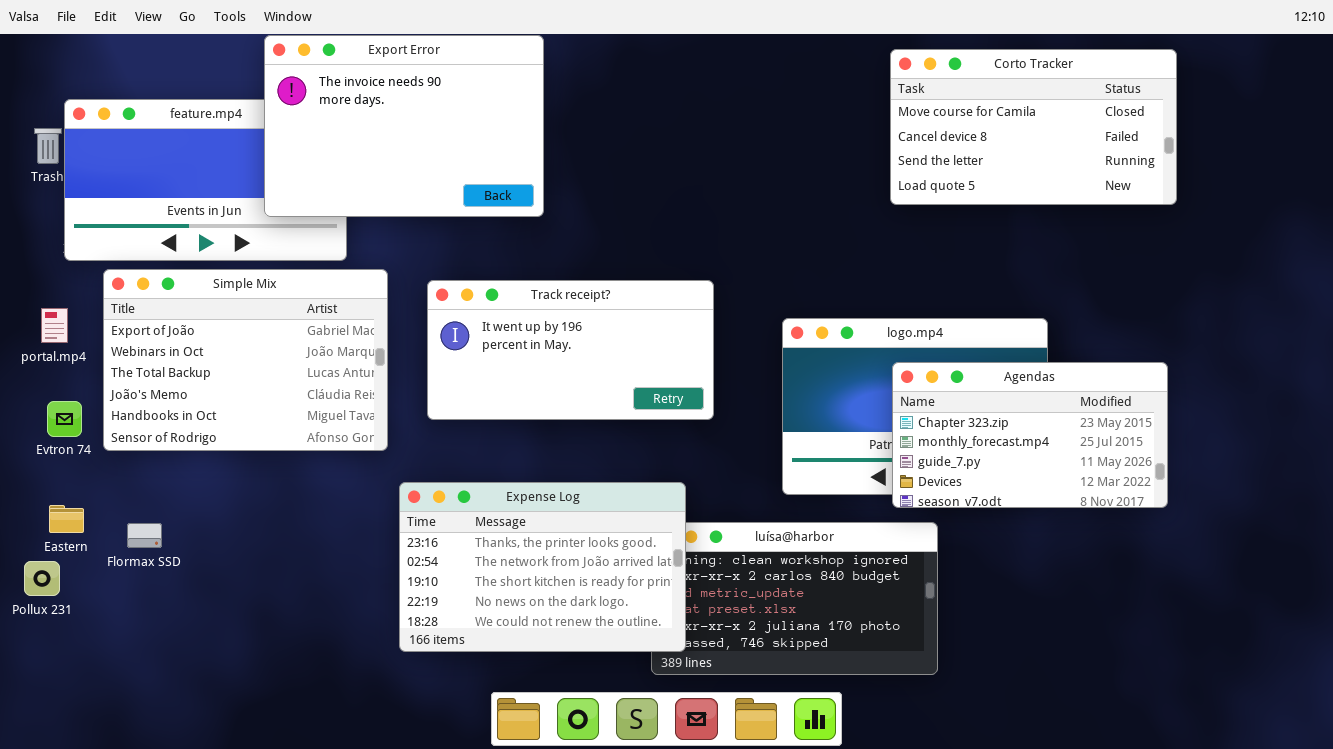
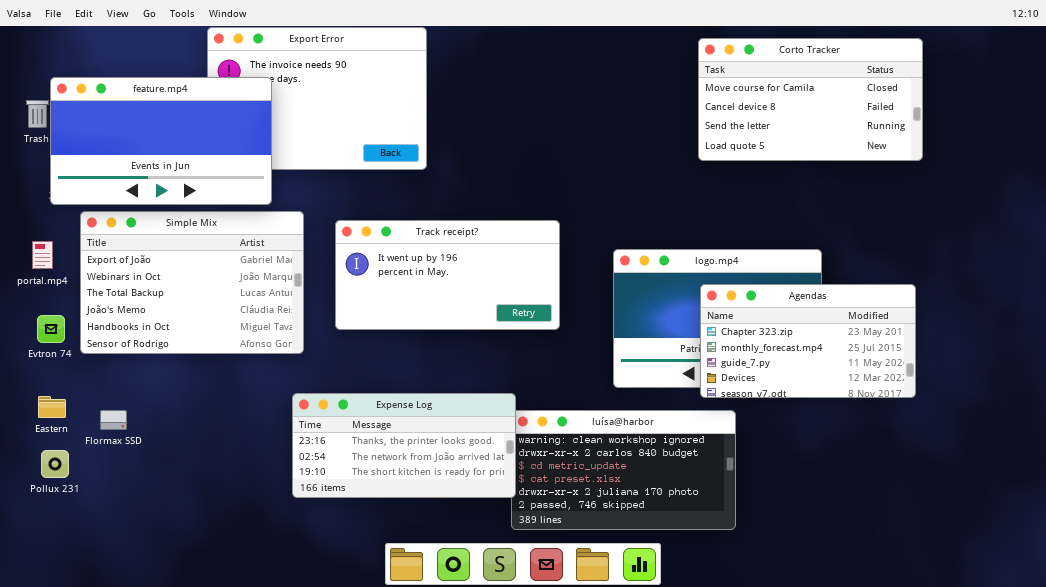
feature.mp4: [64,99,347,261] -> [50,77,272,205], raised
Expense Log: [399,482,686,652] -> [292,393,516,498], moved, resized
Pollux 231: [24,561,60,596] -> [41,450,69,478], moved

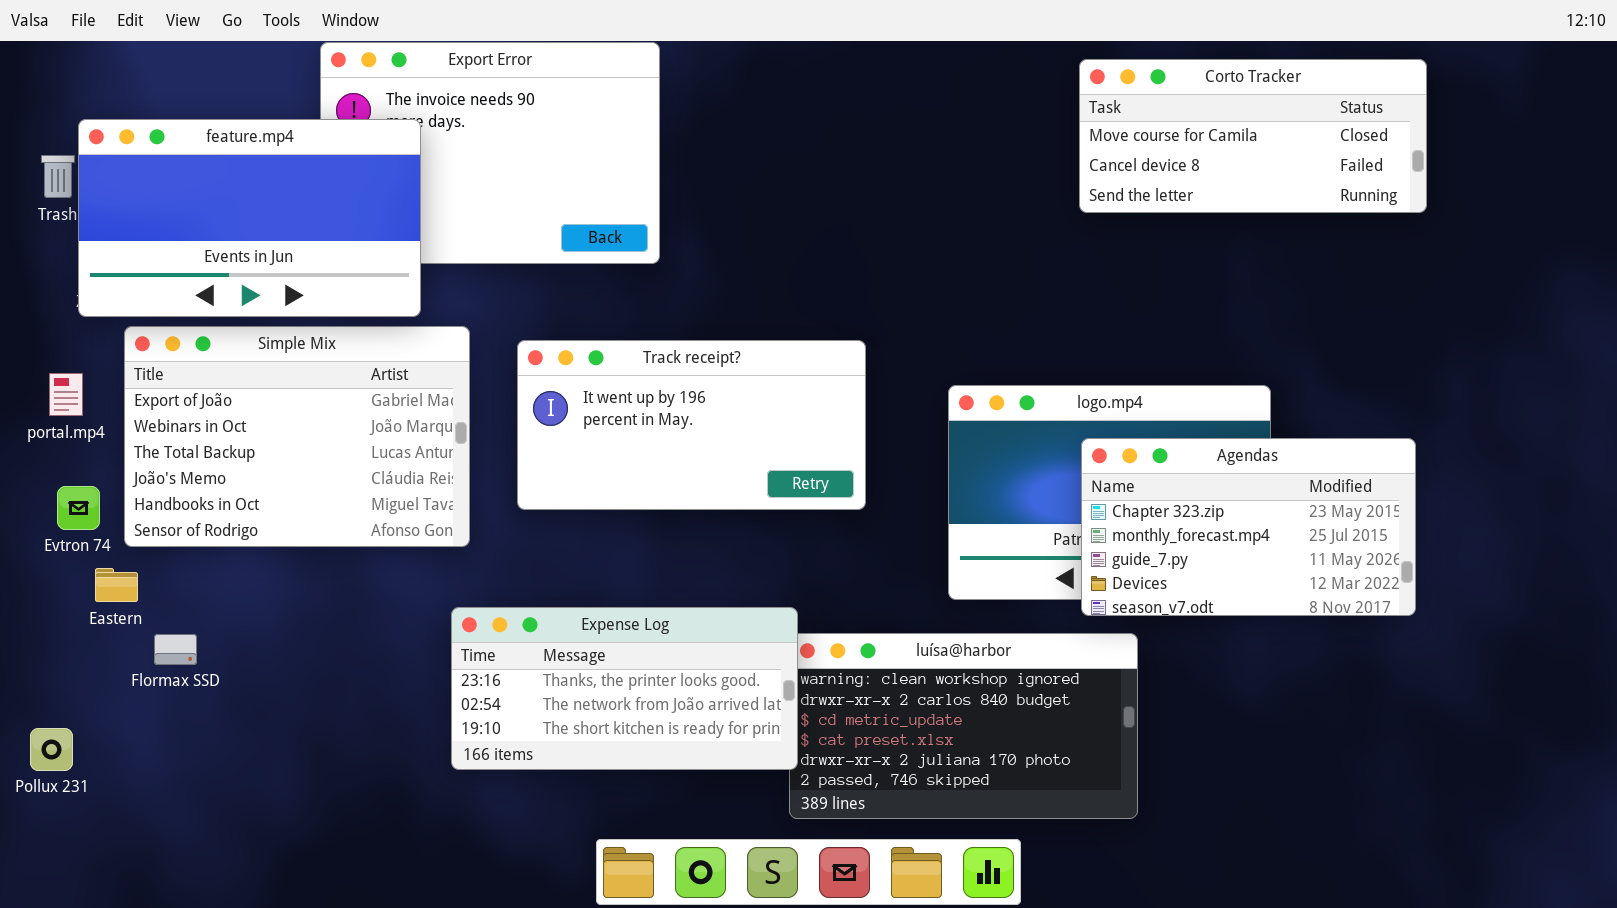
Corto Tracker: [698,38,923,161] -> [1079,59,1427,213], resized
Eastern: [38,396,66,418] -> [95,568,138,602], moved
Pollux 231: [41,450,69,478] -> [30,728,73,771], moved

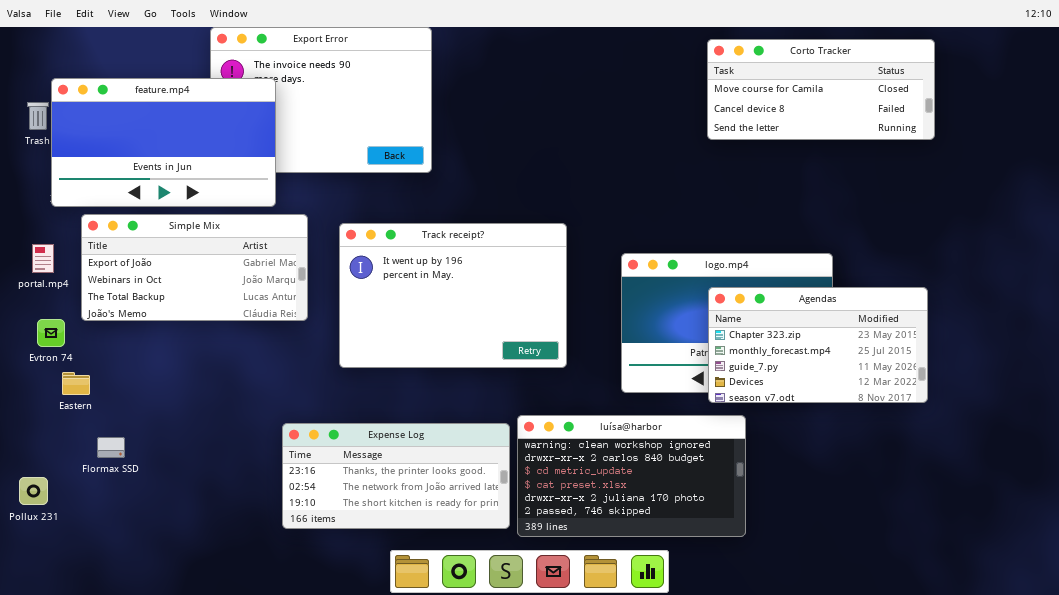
Simple Mix: [124,326,470,547] -> [81,214,308,321], resized
Track receipt?: [517,340,866,510] -> [339,223,567,368], resized
Expense Log: [451,607,798,770] -> [282,423,510,529], moved
Flormax SSD: [154,634,197,665] -> [97,437,125,458], moved

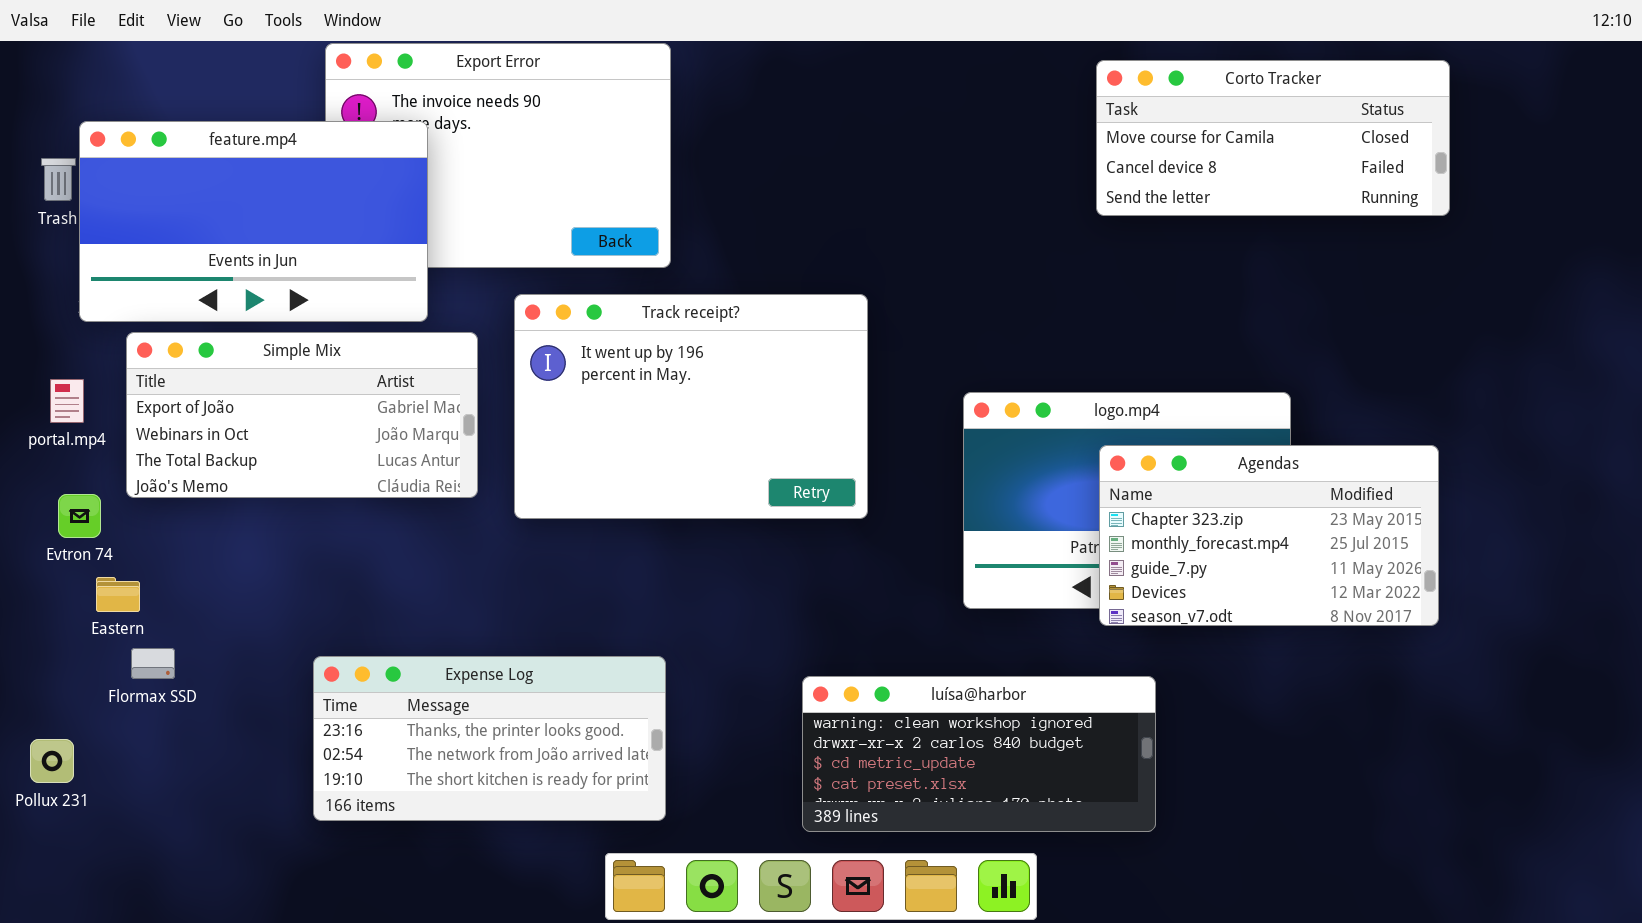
Track receipt?: [339,223,567,368] -> [514,294,868,519], moved
luísa@harbor: [517,415,746,537] -> [802,676,1156,832], resized
Expense Log: [282,423,510,529] -> [313,656,666,821], moved
Flormax SSD: [97,437,125,458] -> [131,648,175,679], moved

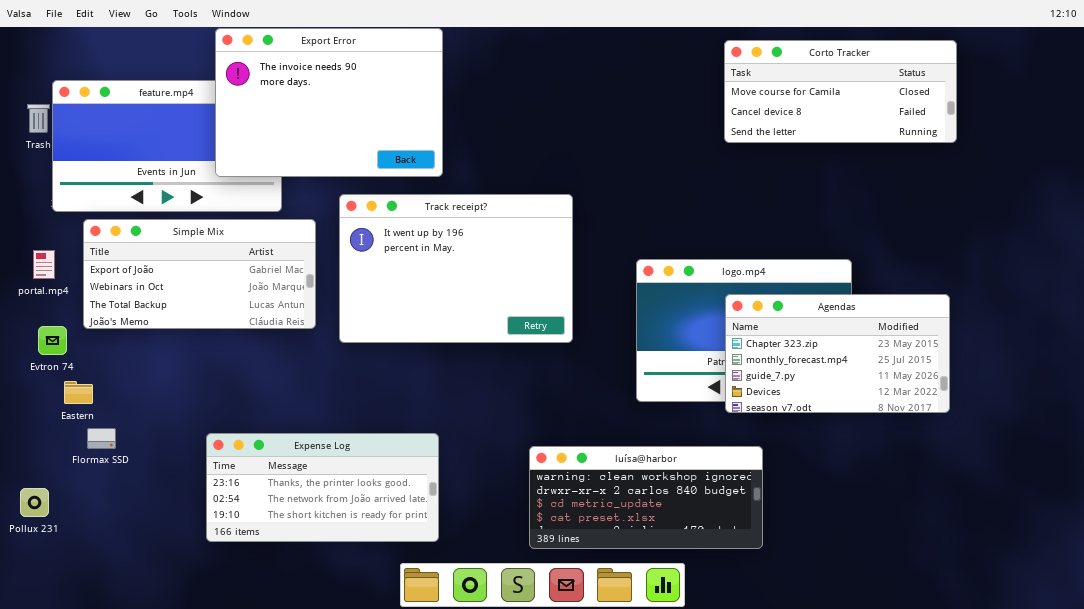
Export Error: [325,43,671,268] -> [215,28,443,177], raised

